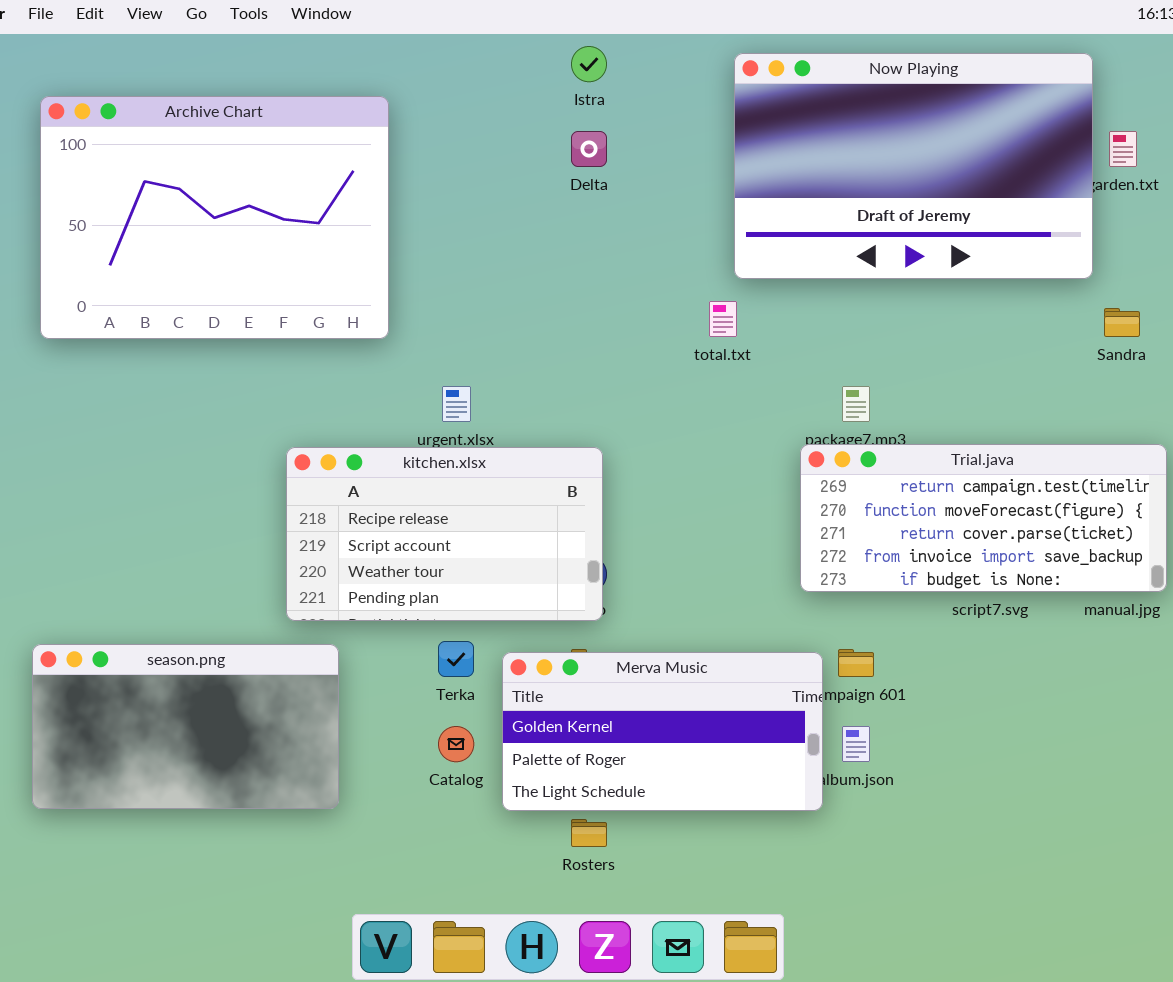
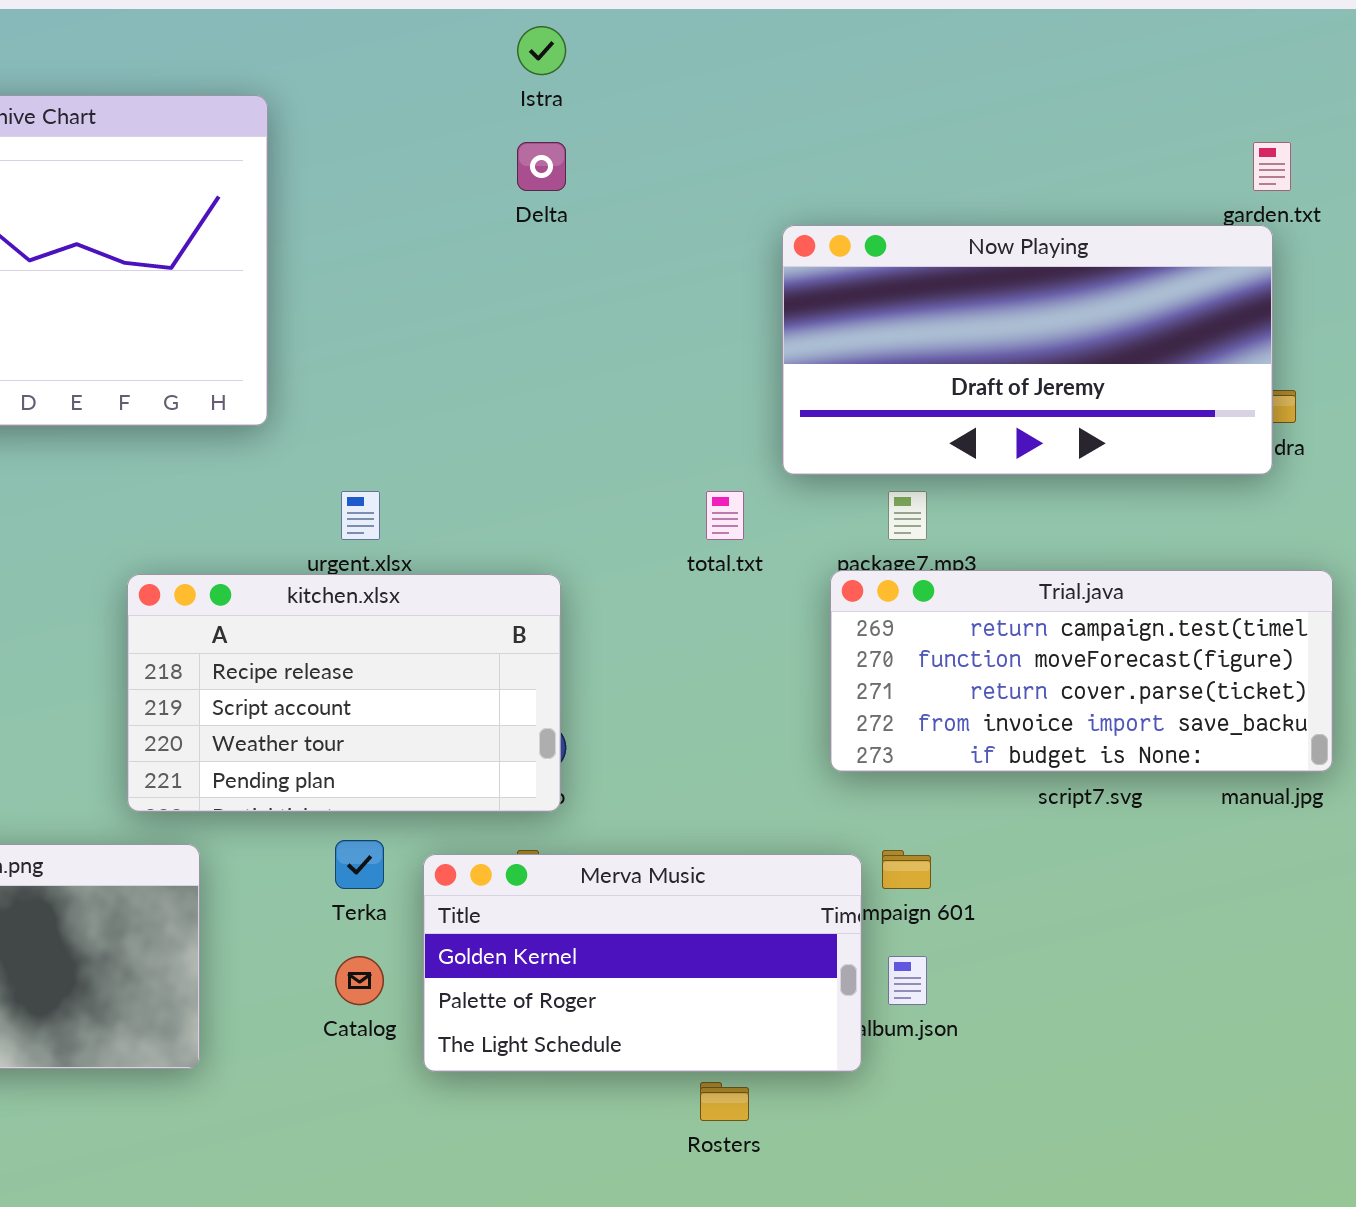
Now Playing: [734,53,1093,279] -> [782,225,1273,475], moved, resized
total.txt: [709,301,737,337] -> [706,491,744,540], moved
Rosters: [571,819,607,847] -> [700,1082,749,1121], moved

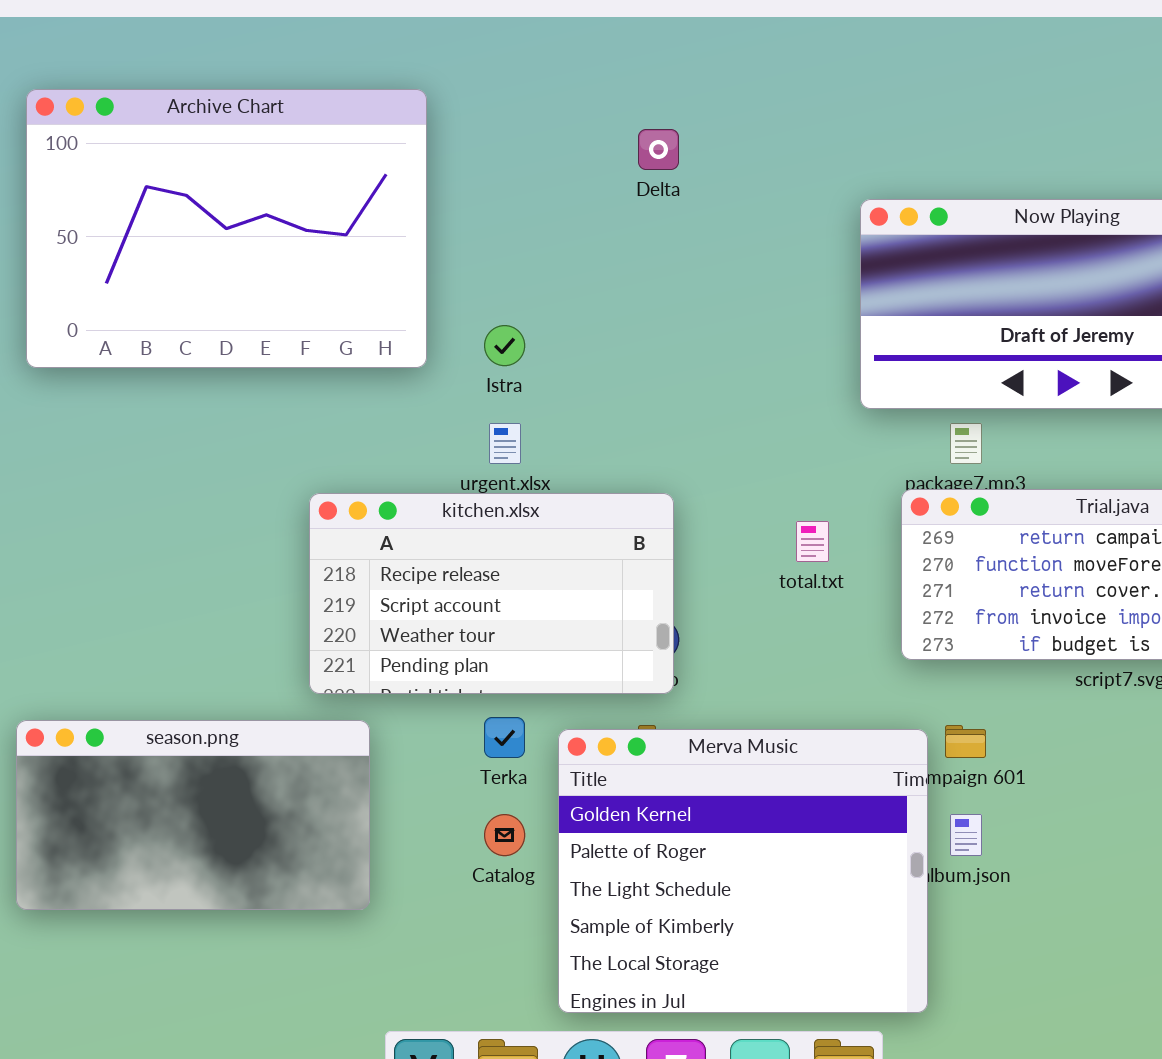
Istra: [517,26,566,75] -> [484,325,525,366], moved
total.txt: [706,491,744,540] -> [796,521,829,562], moved
Merva Music: [423,854,862,1072] -> [558,729,928,1013], resized

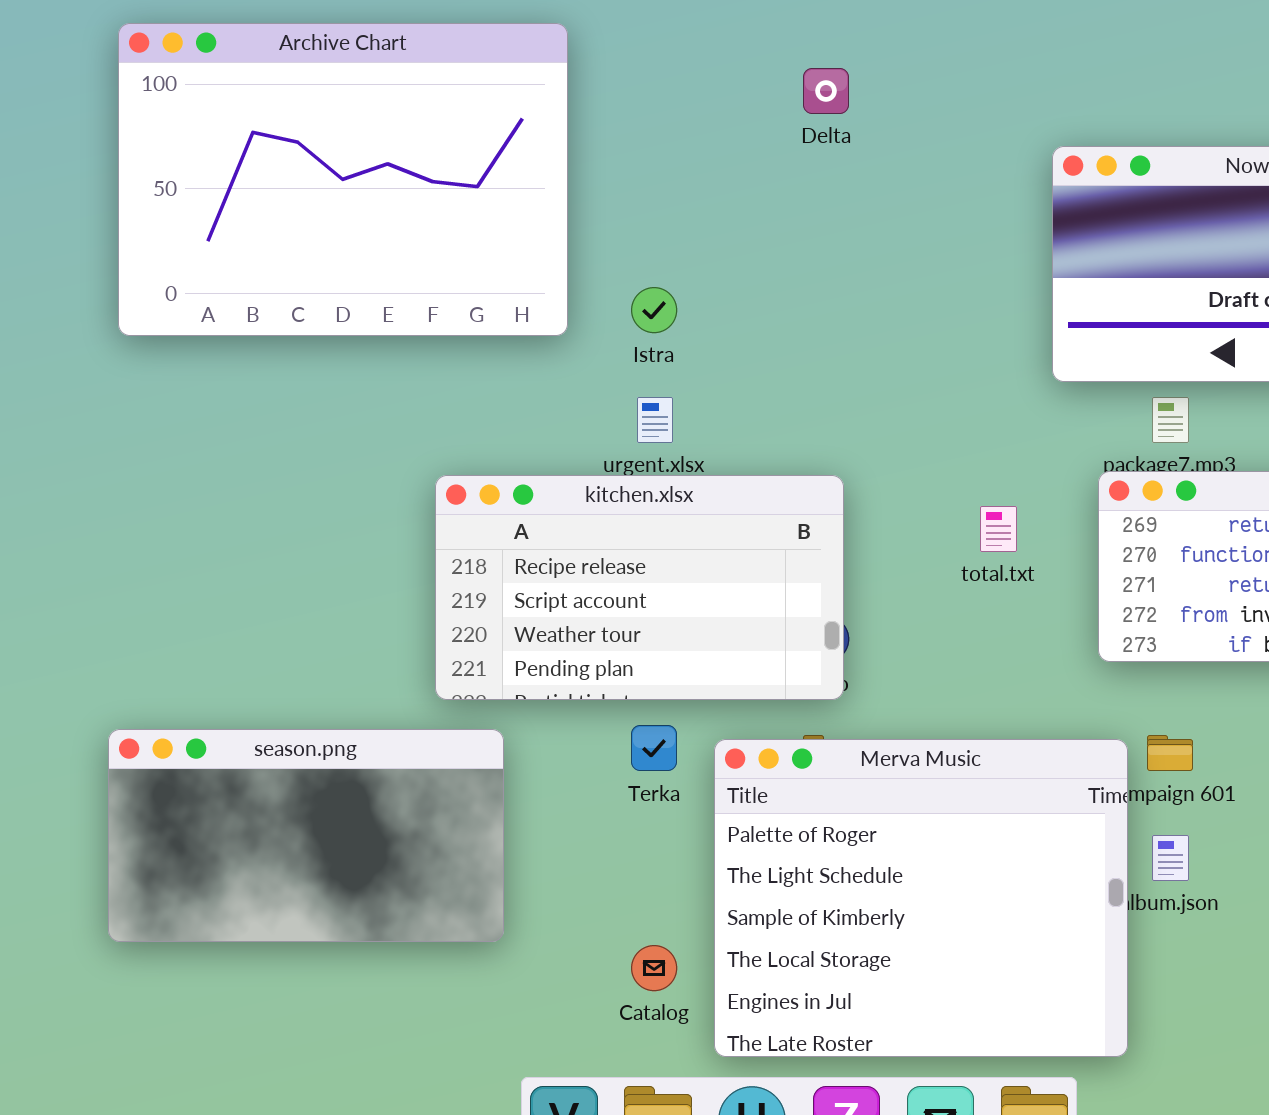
Merva Music: [558,729,928,1013] -> [714,739,1128,1057], scrolled down 1 row
Catalog: [484,814,525,856] -> [631,945,677,991], moved

